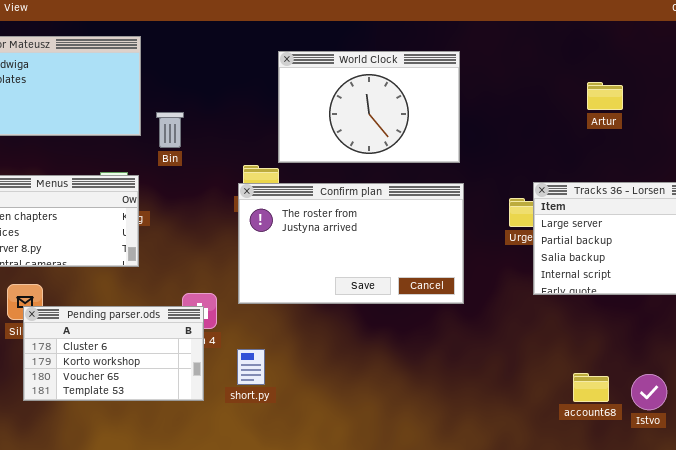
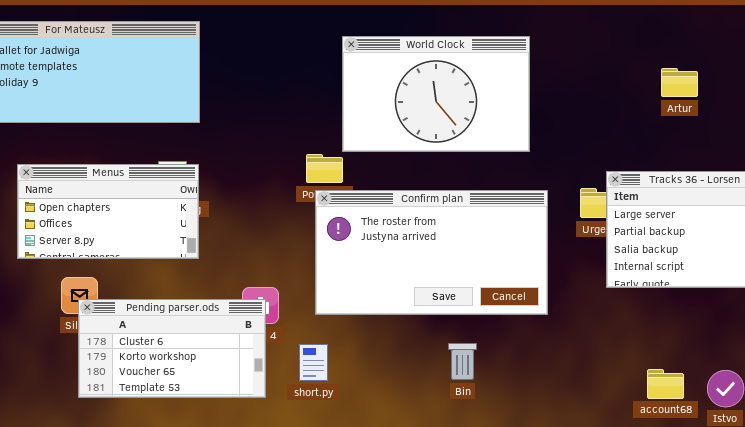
Bin: [156,112,184,148] -> [448,343,477,380], moved
Confirm plan: [238,183,464,304] -> [315,190,548,315], moved

